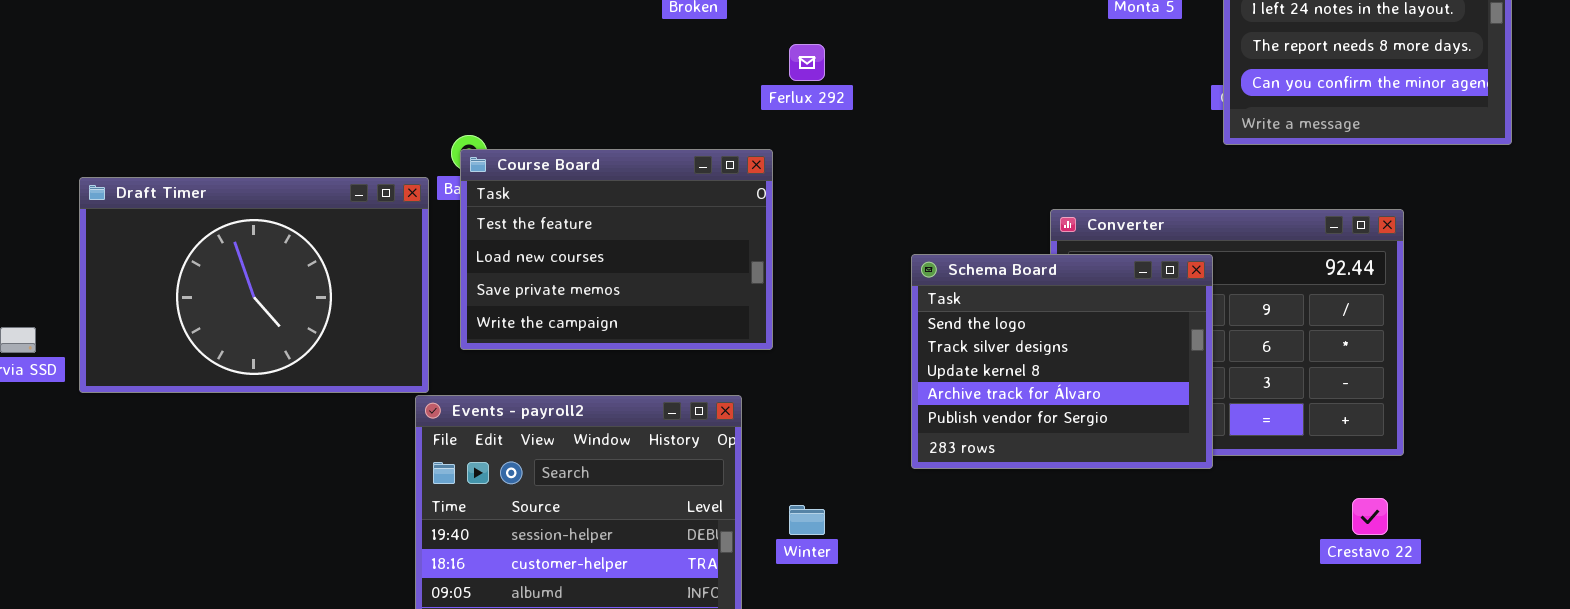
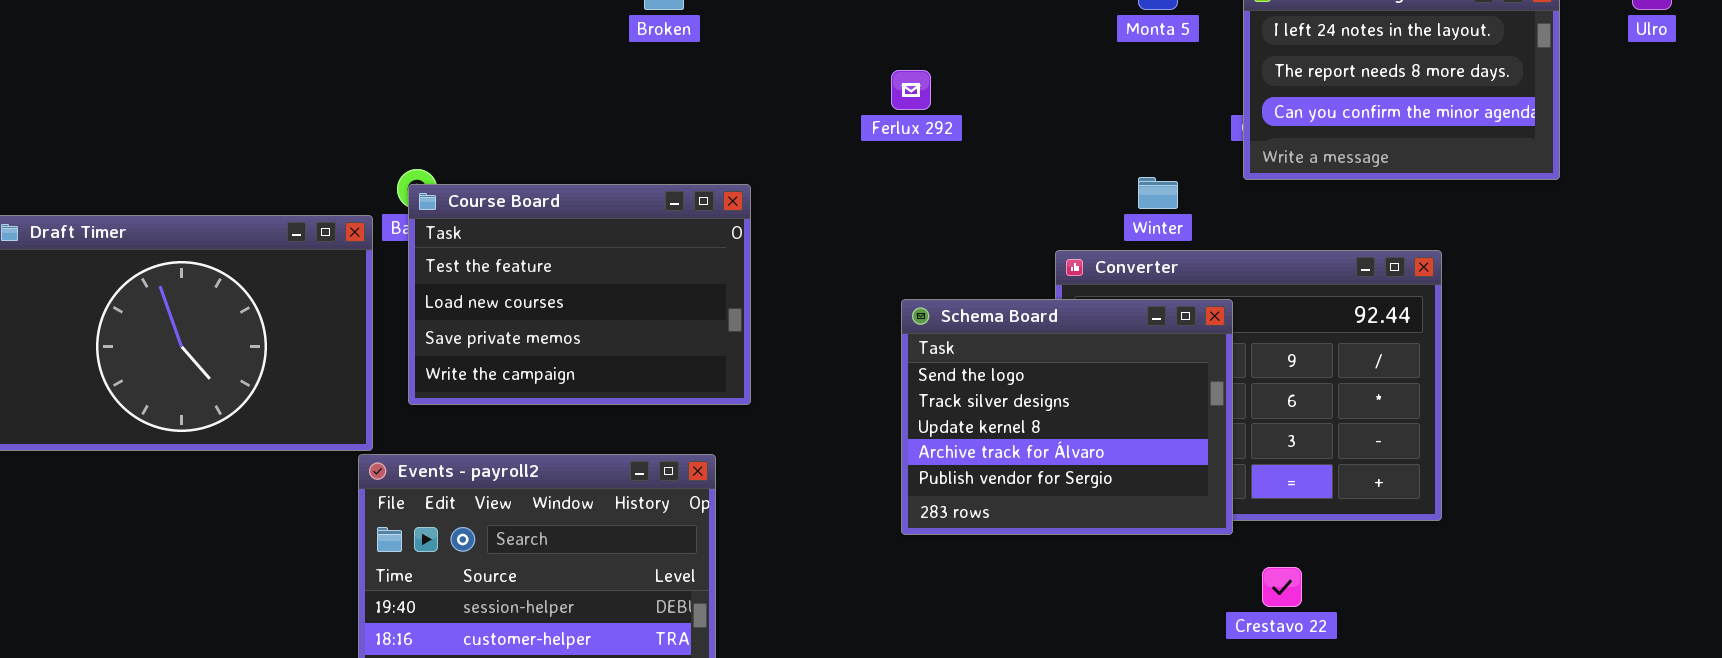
Ferlux 292: [789,44,825,81] -> [891,70,931,110], moved
Crestavo 22: [1352,498,1388,535] -> [1262,567,1302,607], moved
Winter: [789,505,825,535] -> [1138,177,1178,209], moved

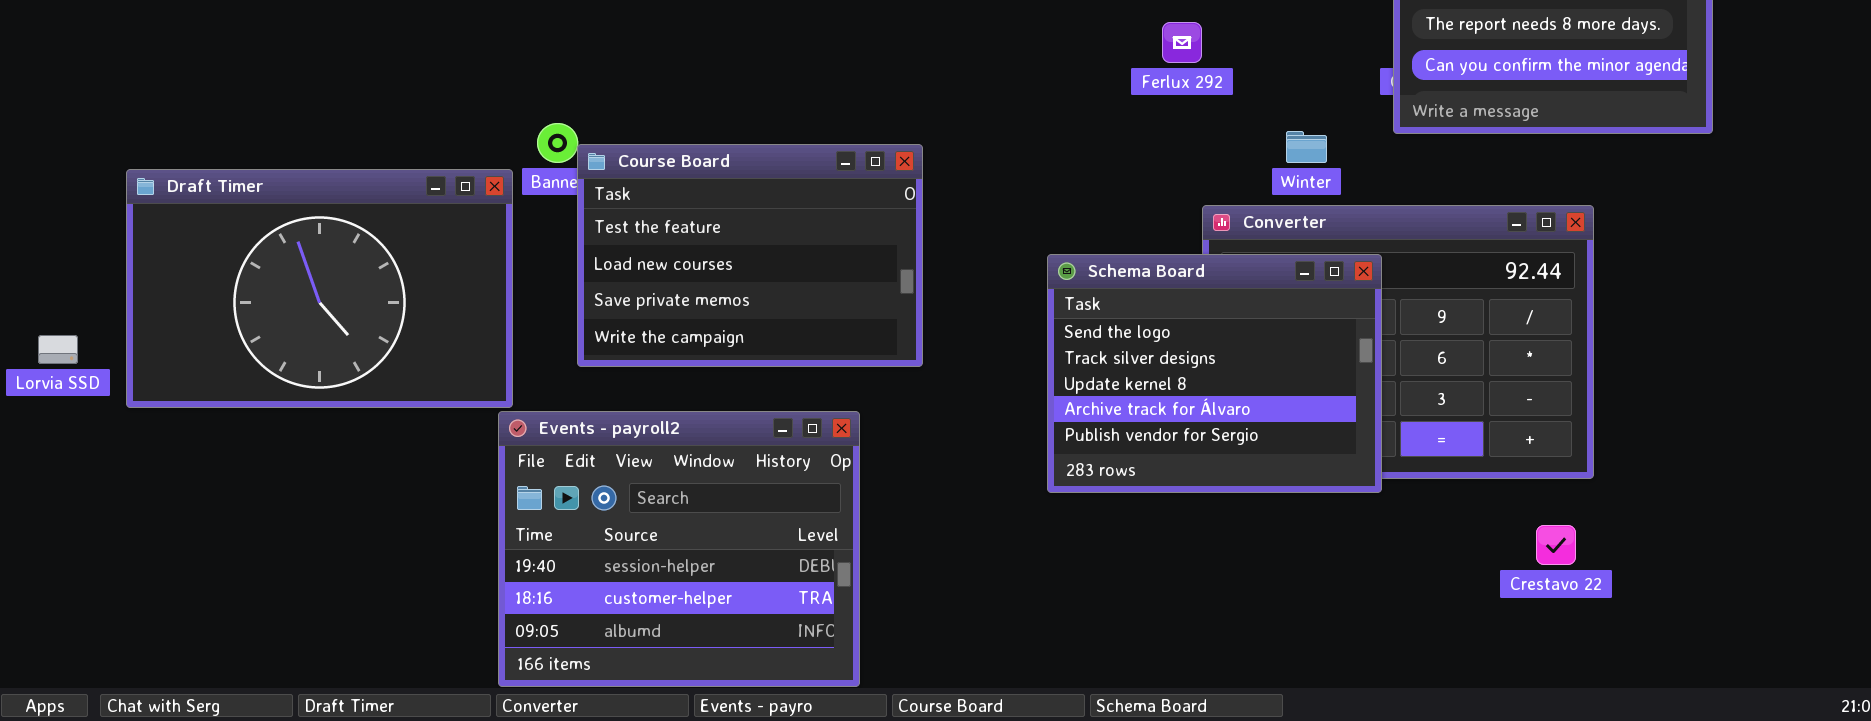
Ferlux 292: [891,70,931,110] -> [1162,22,1202,63], moved
Course Board: [408,184,751,405] -> [577,144,923,367], moved
Crestavo 22: [1262,567,1302,607] -> [1536,525,1576,565], moved

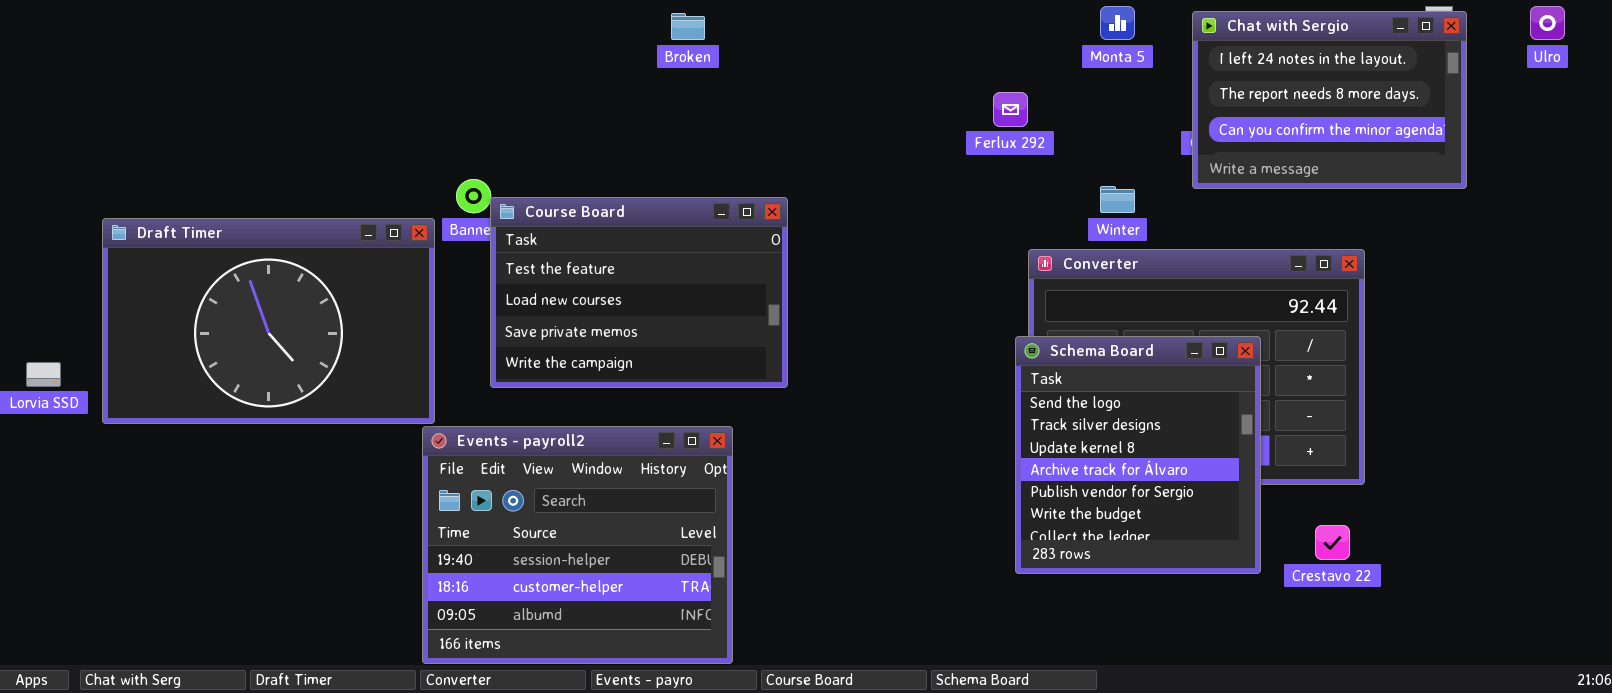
Schema Board: [1047,254,1382,493] -> [1015,336,1261,574], moved, resized

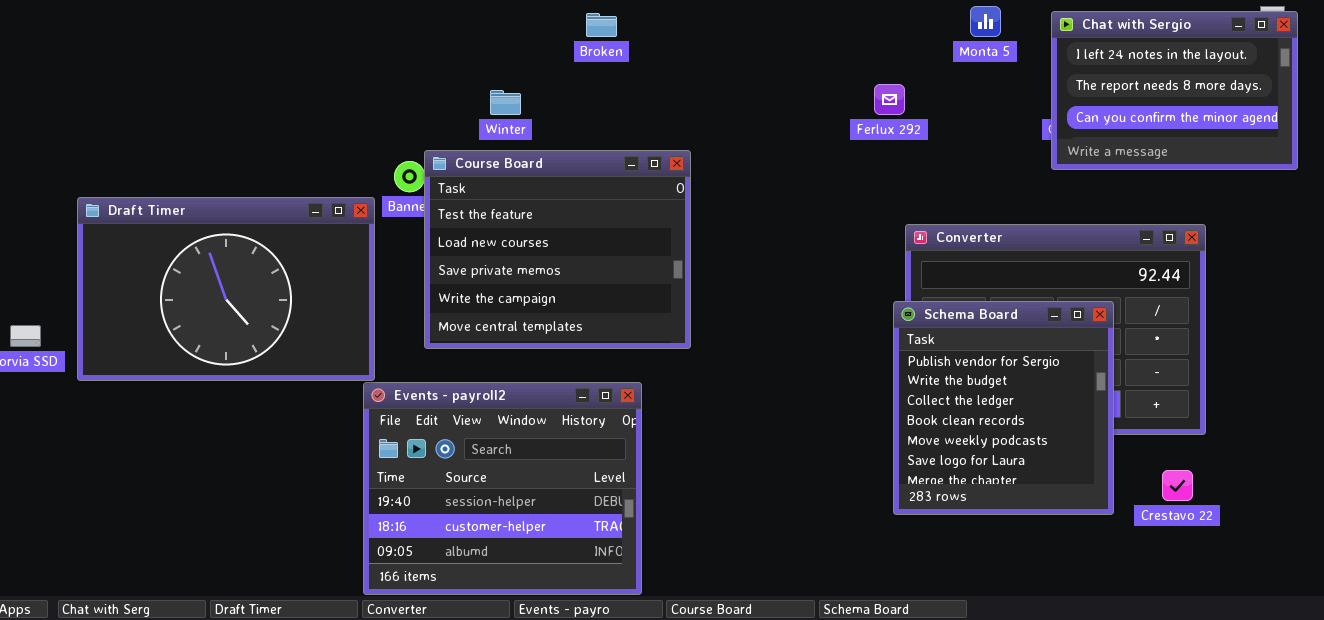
Winter: [1100,186,1135,213] -> [490,90,521,115], moved
Course Board: [490,197,788,388] -> [424,150,691,349], resized
Schema Board: [1015,336,1261,574] -> [893,301,1114,515], scrolled down 4 rows

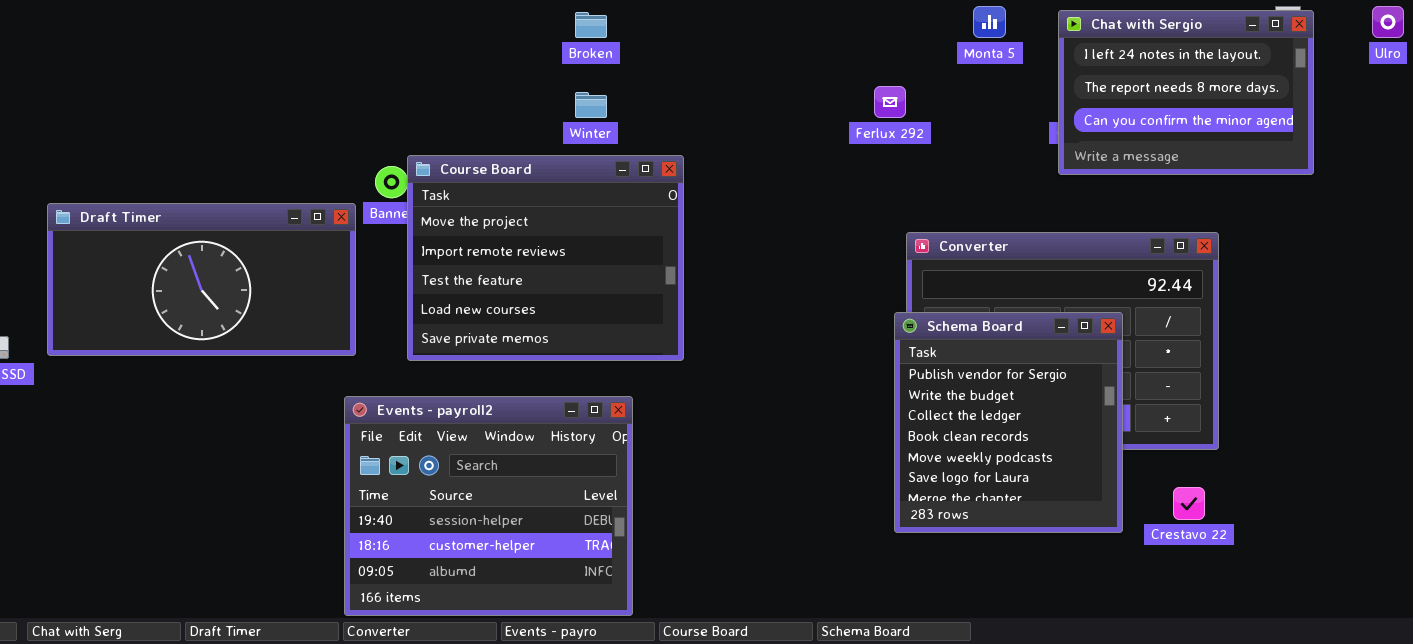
Winter: [490,90,521,115] -> [575,92,607,118], moved
Course Board: [424,150,691,349] -> [407,155,684,361], scrolled up 2 rows
Draft Timer: [77,197,375,381] -> [47,203,356,356], resized

